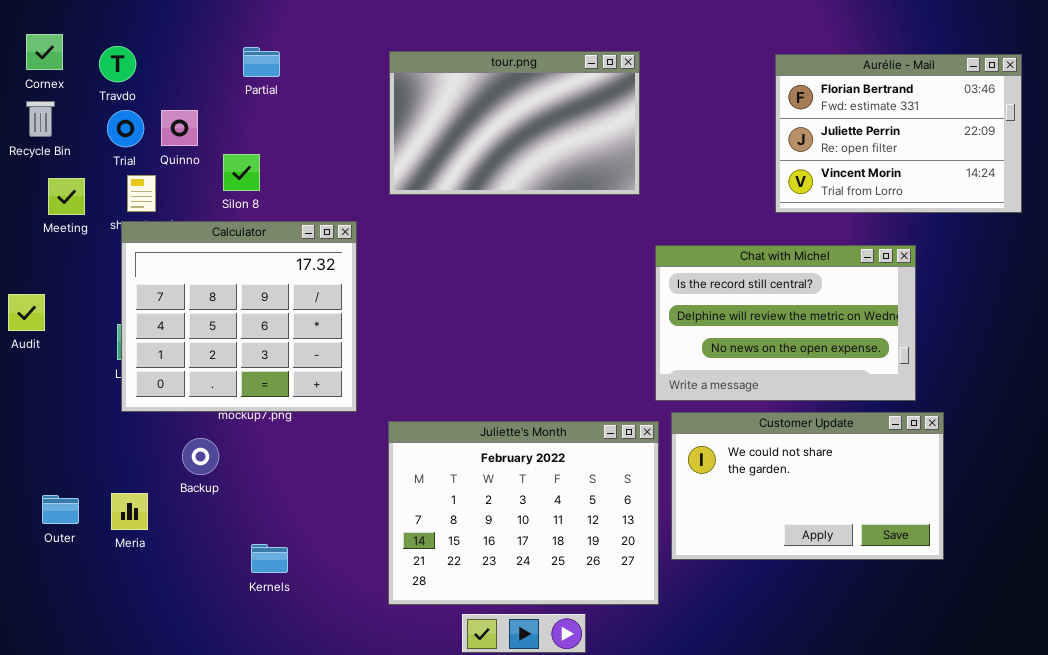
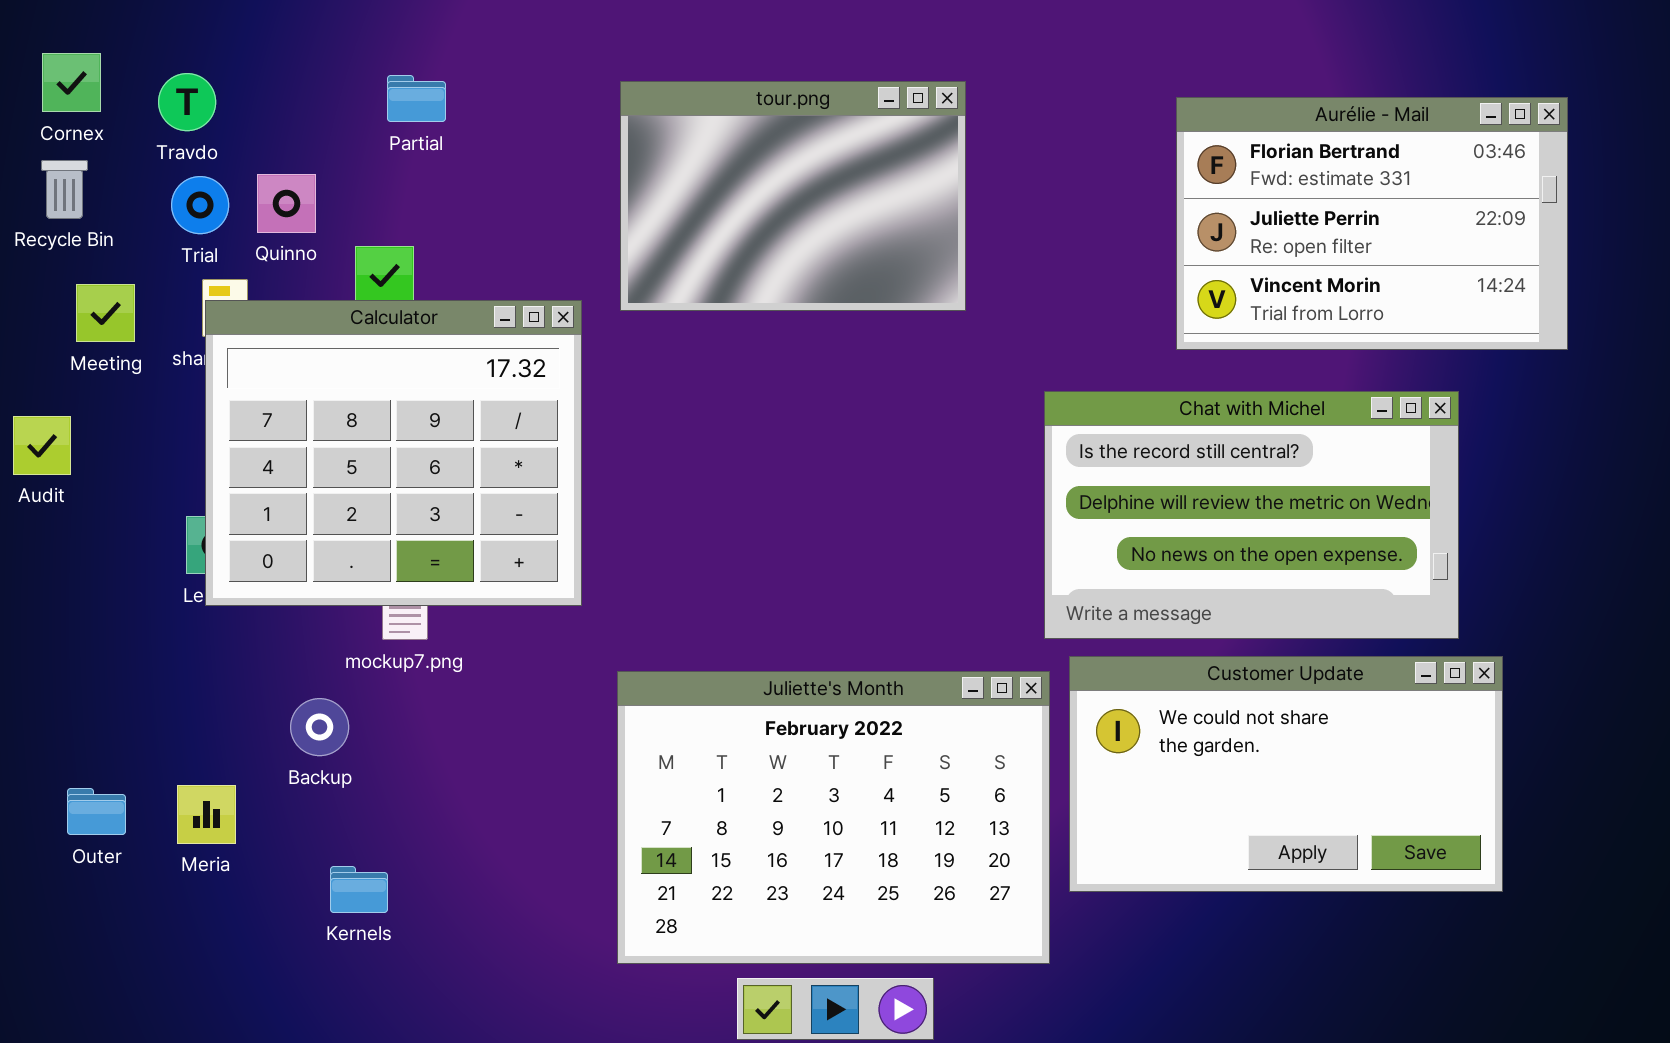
tour.png: [389,51,640,195] -> [620,81,966,311], resized
Aurélie - Mail: [775,54,1022,213] -> [1176,97,1568,350], moved
Calculator: [121,221,357,412] -> [205,300,582,606], moved
Audit: [8,294,45,331] -> [13,416,71,475], moved
Kernels: [251,544,288,573] -> [330,866,388,913], moved

